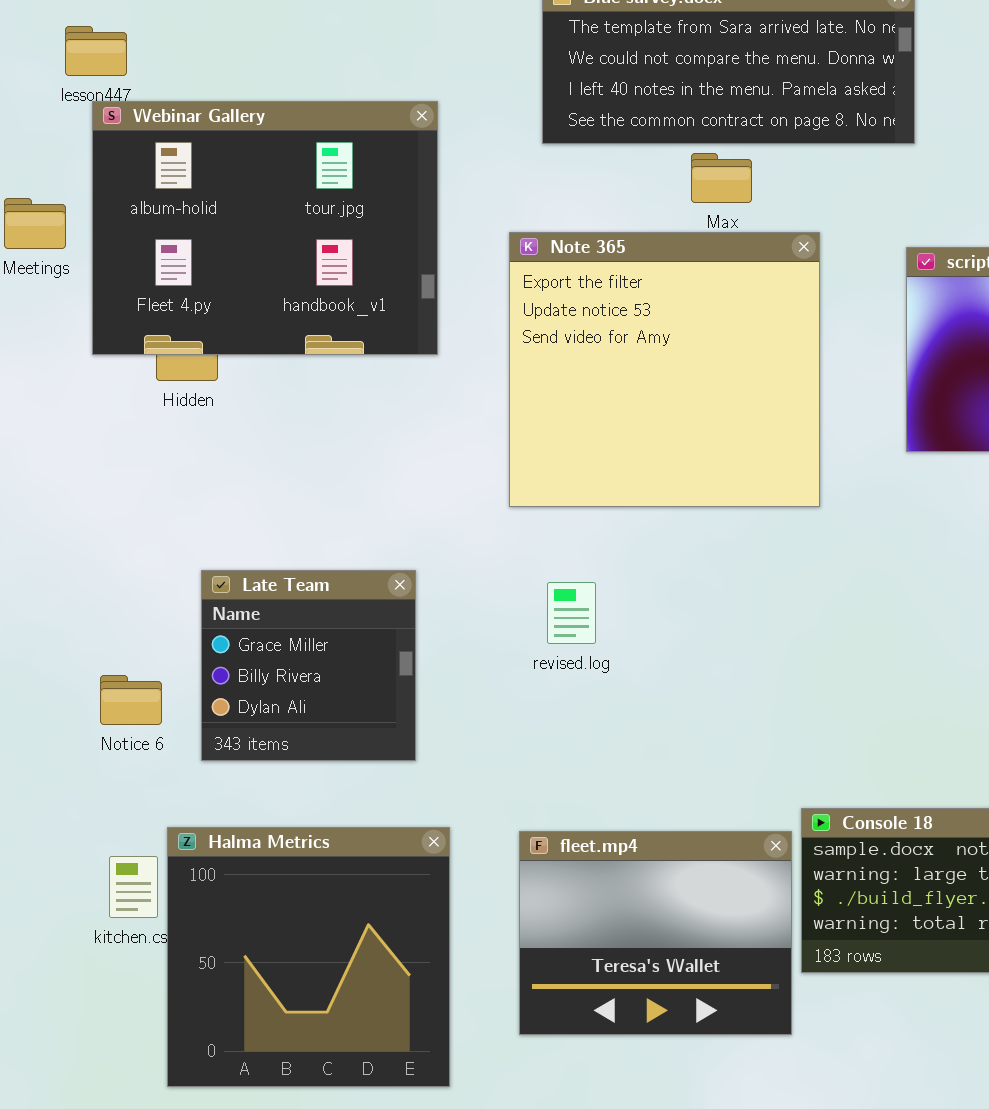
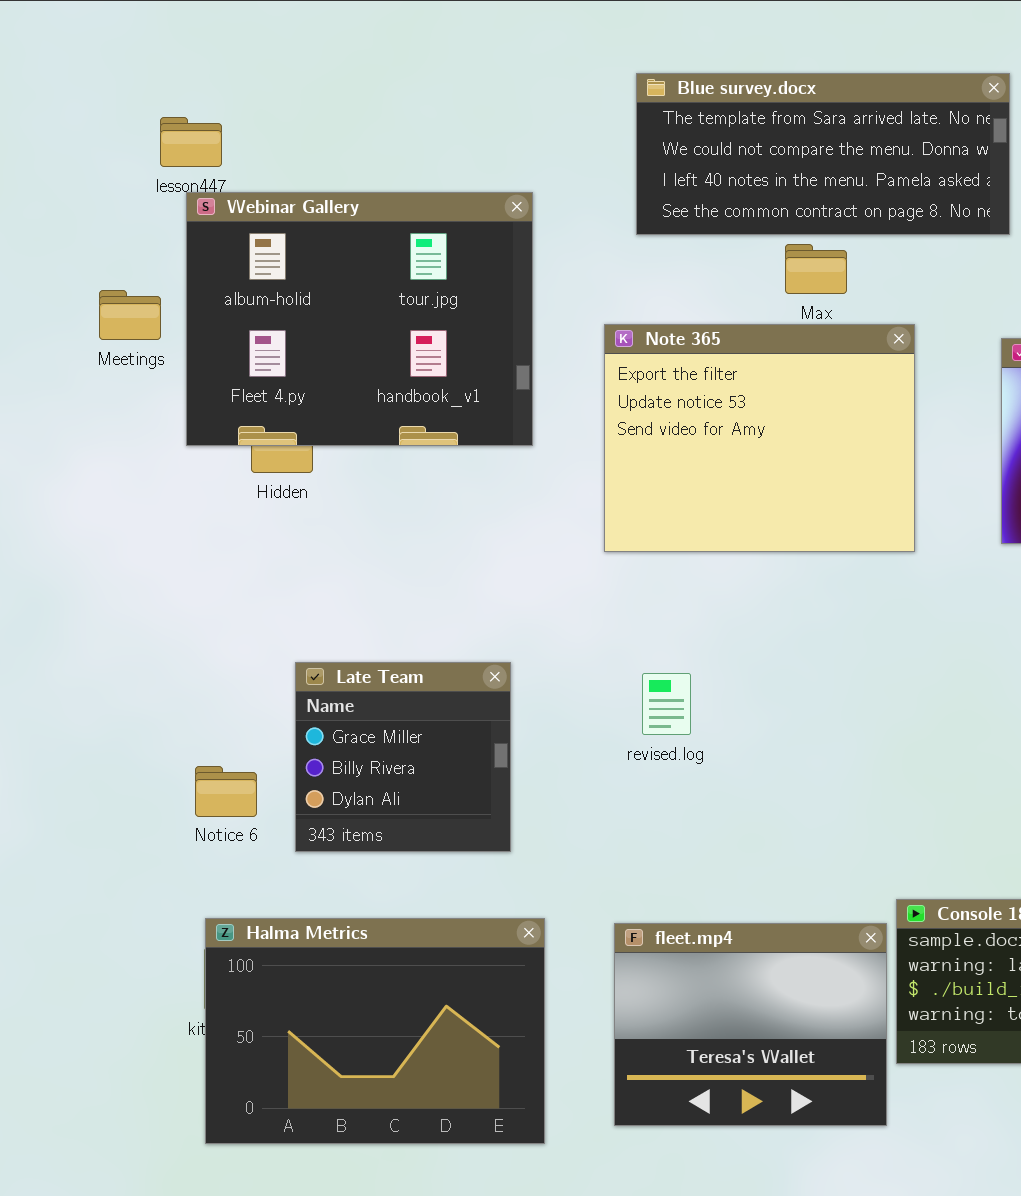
Note 365: [509,232,820,507] -> [604,324,915,552], resized
Halma Metrics: [167,827,450,1087] -> [205,918,545,1144], resized

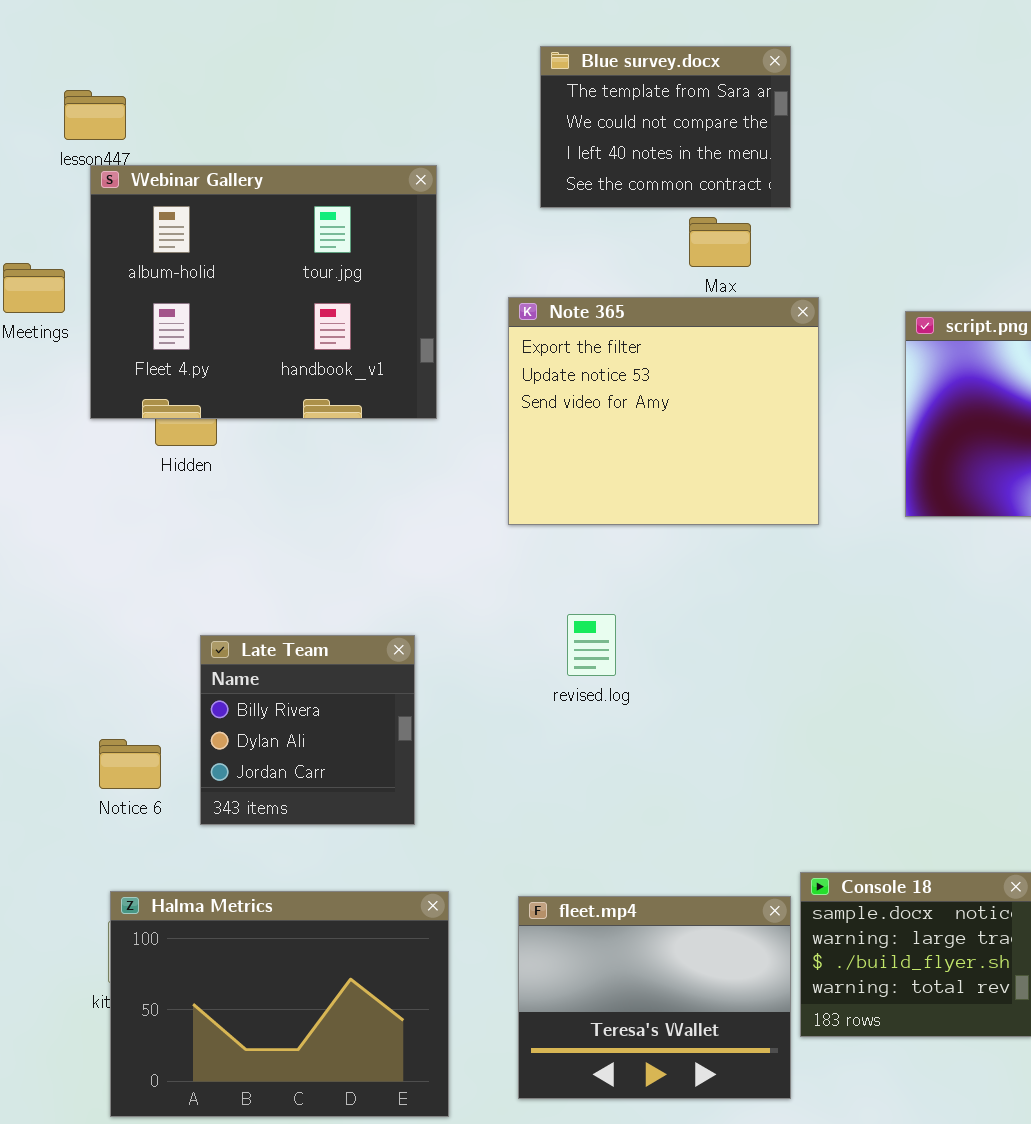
Blue survey.docx: [636,73,1010,235] -> [540,46,791,208], resized
Late Team: [295,662,511,852] -> [200,635,415,825], scrolled down 1 row
revised.log: [642,673,691,735] -> [567,614,616,676], moved

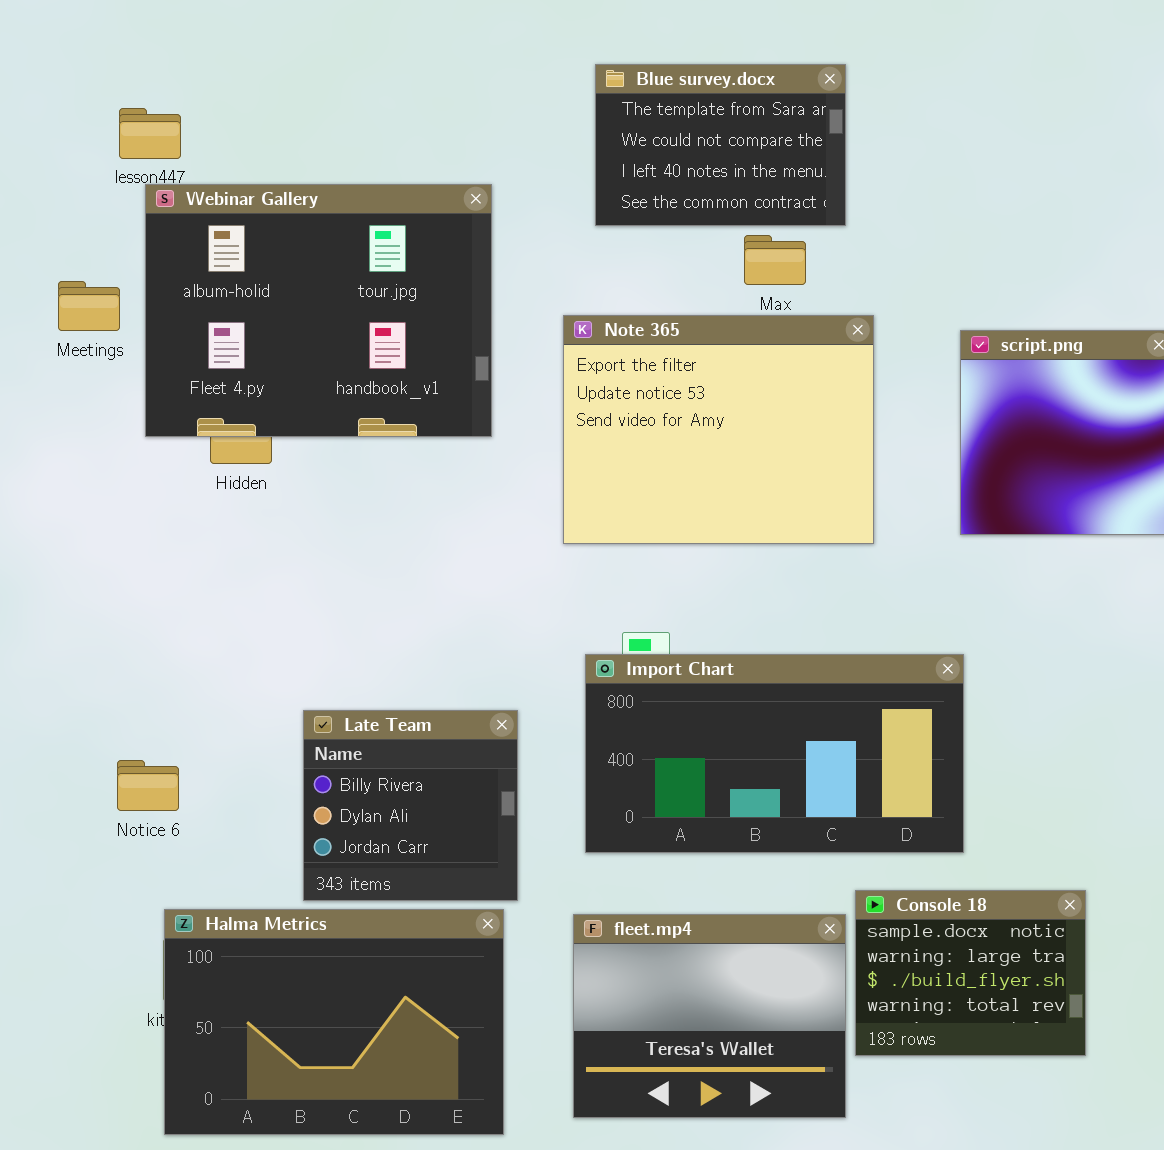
Late Team: [200,635,415,825] -> [303,710,518,901], moved
Import Chart: none -> [585,654,964,853], opened
Notice 6: [99,739,161,789] -> [117,760,179,811], moved

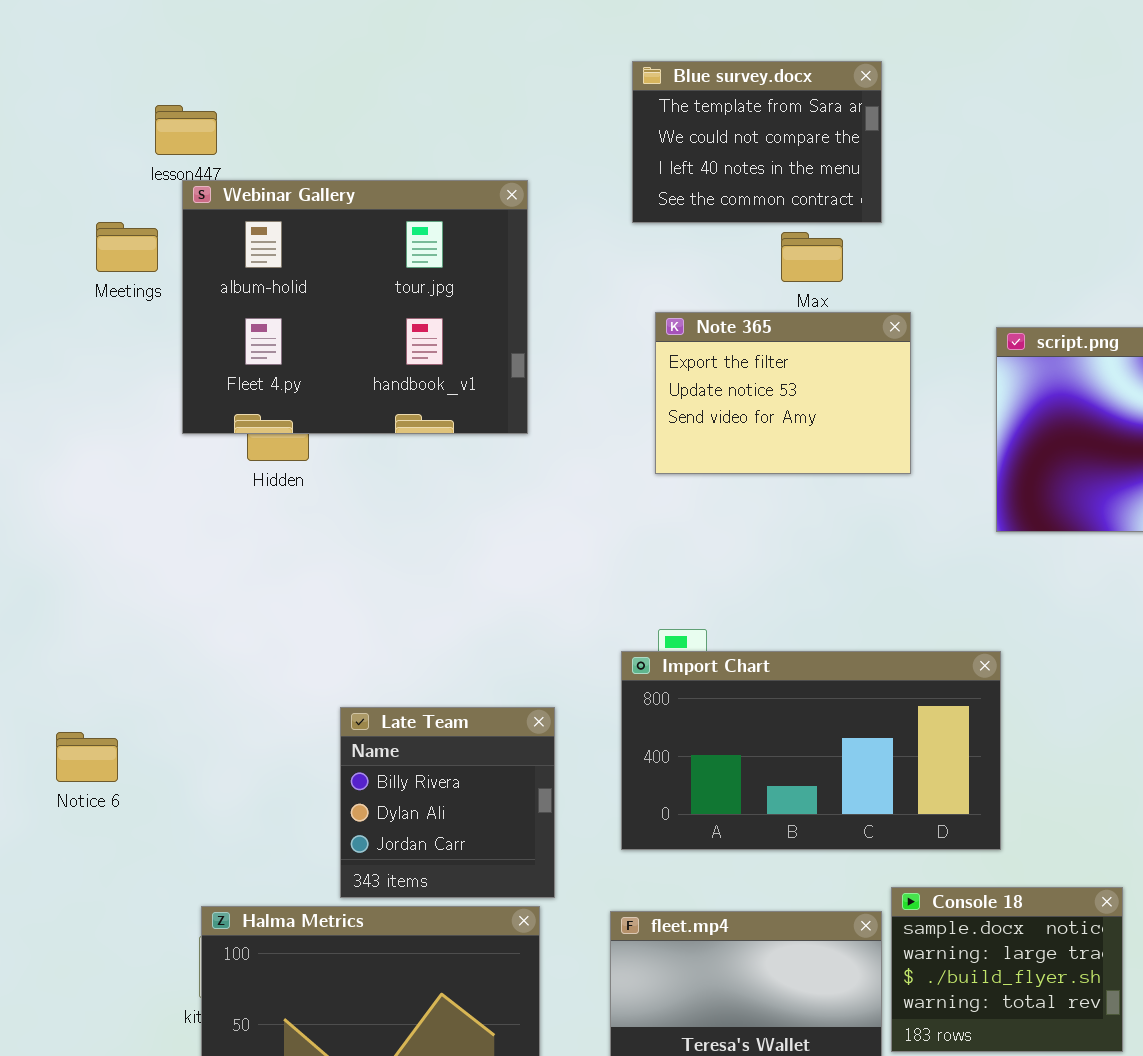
Meetings: [58,281,120,331] -> [96,222,158,272], moved
Note 365: [563,315,874,544] -> [655,312,911,474], resized
Notice 6: [117,760,179,811] -> [56,732,118,782], moved

